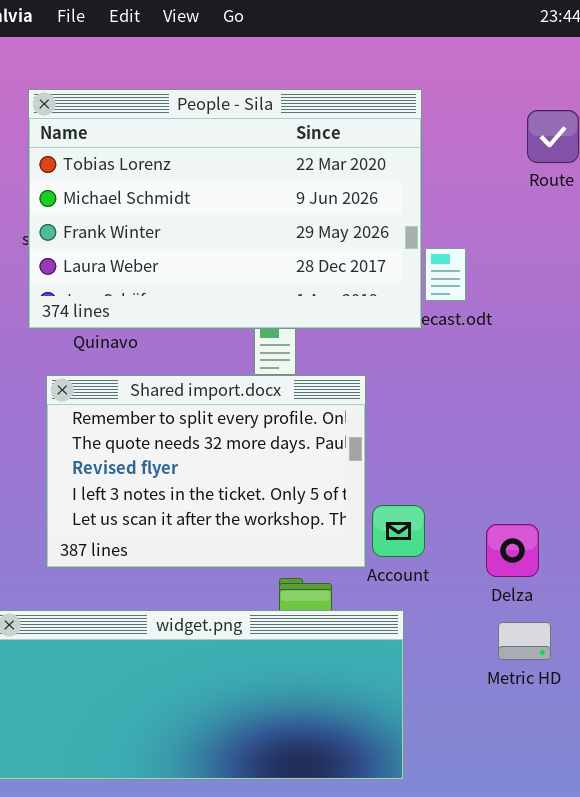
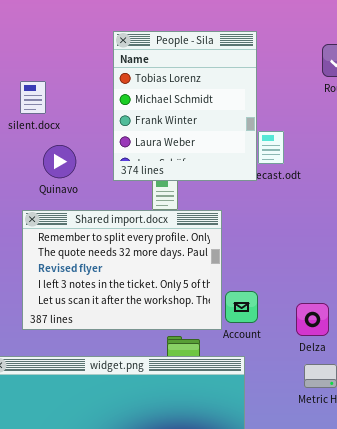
People - Sila: [28,89,422,329] -> [113,31,257,181], resized

